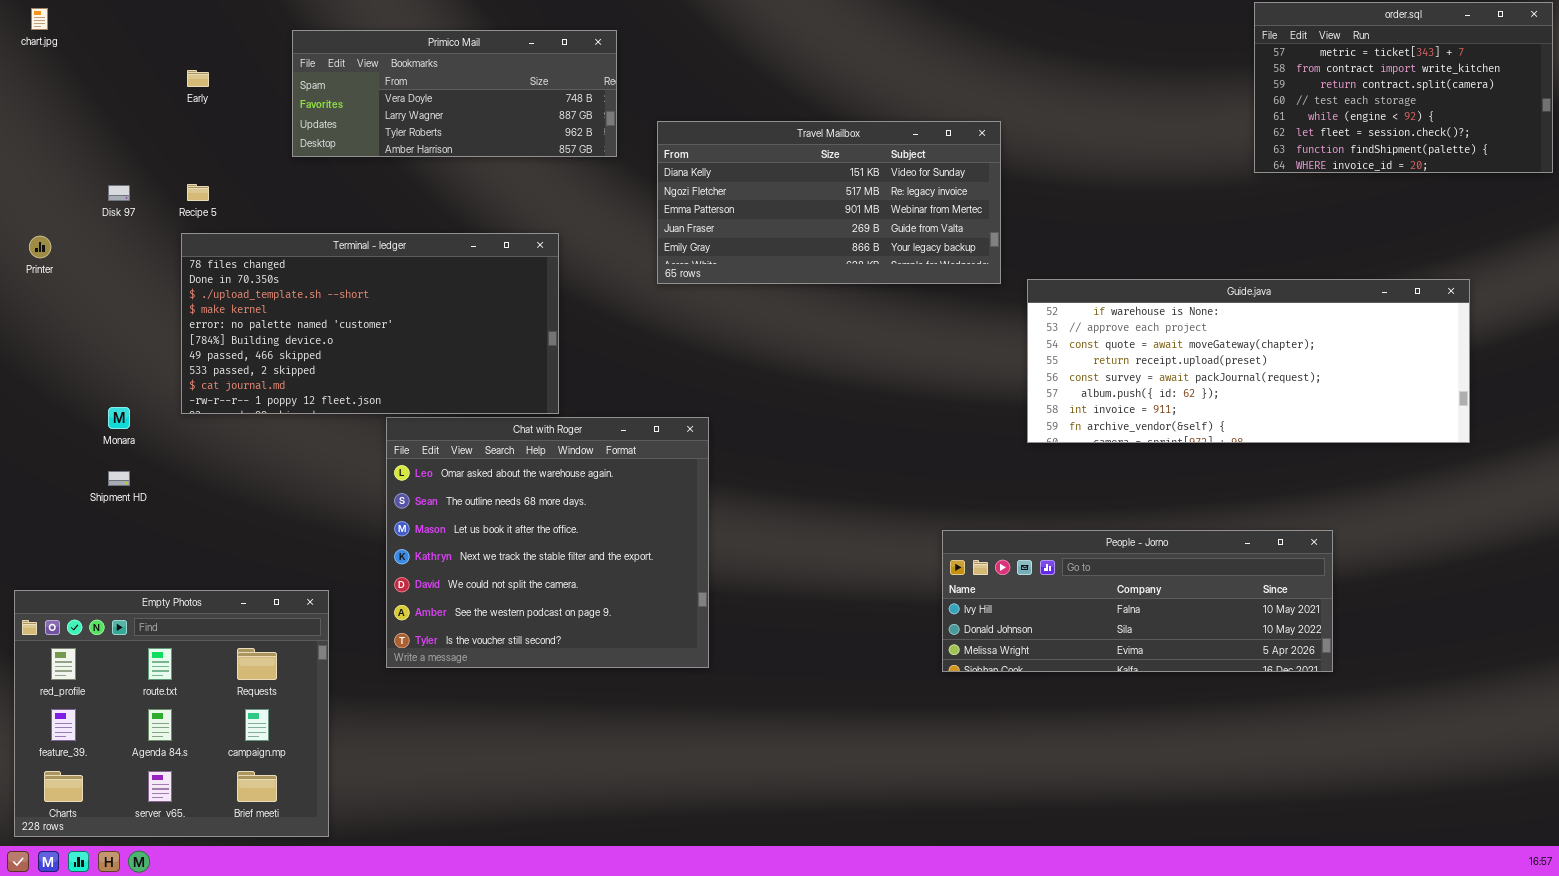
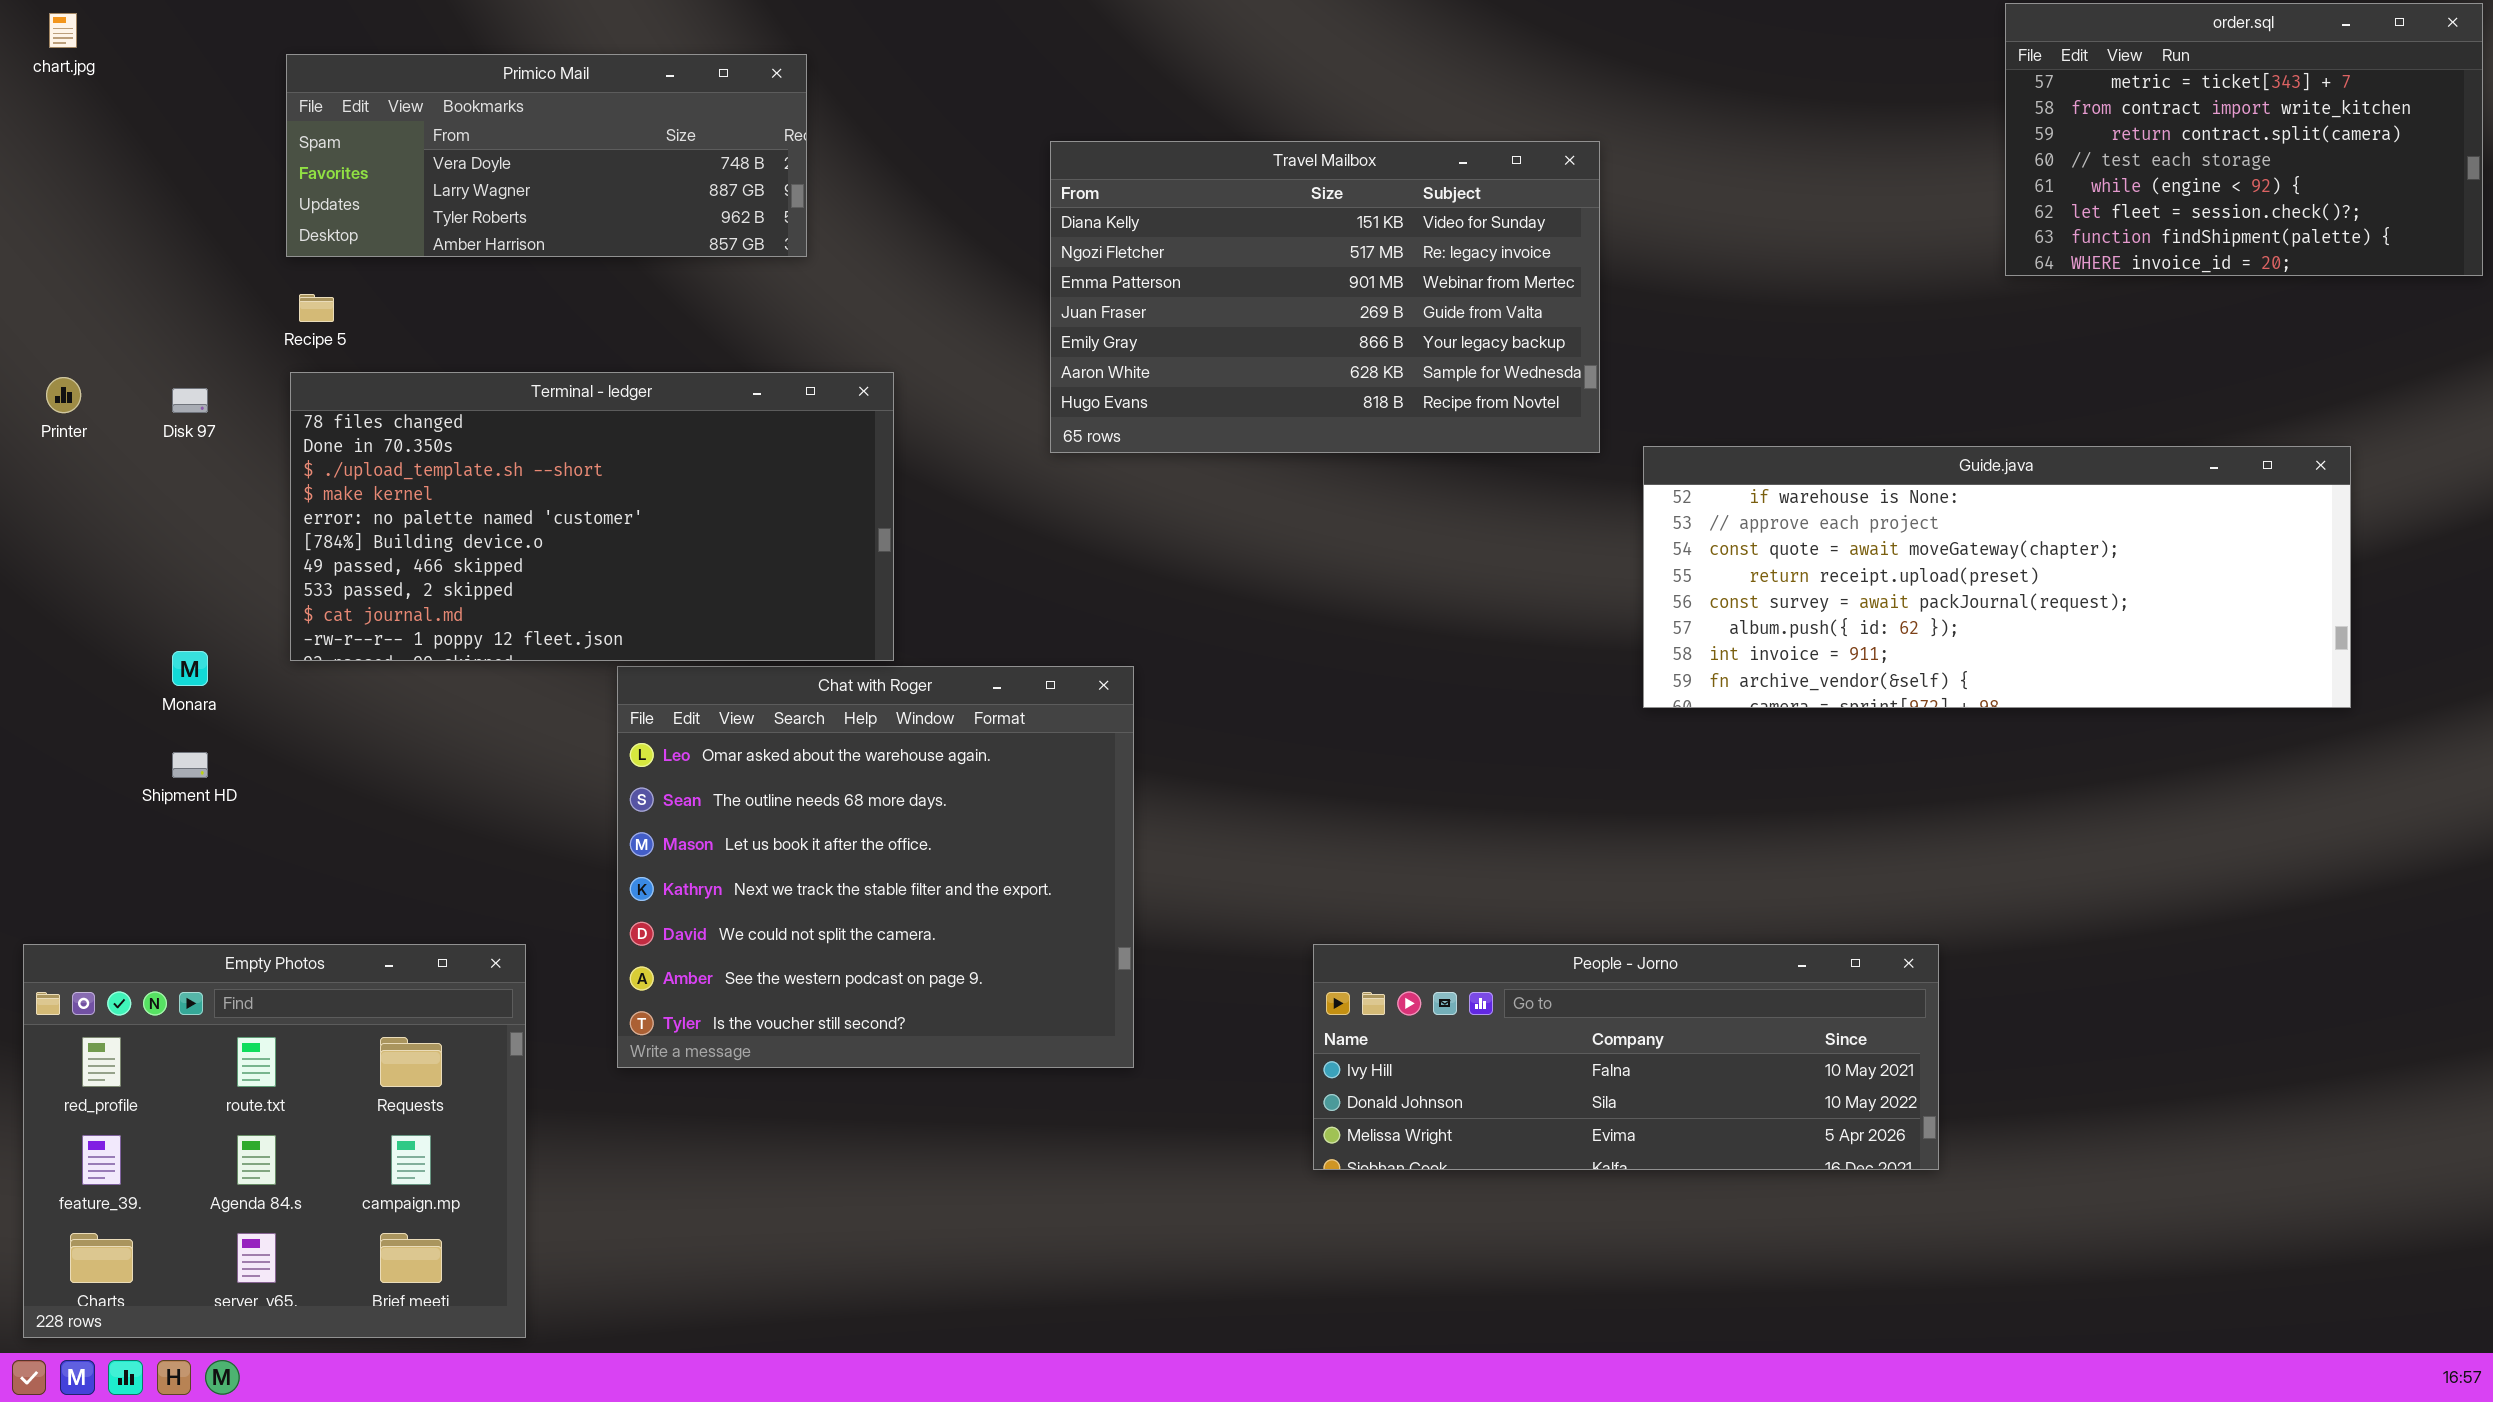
Primico Mail: [292,30,617,157] -> [286,54,807,257], moved
Travel Mailbox: [657,121,1001,284] -> [1050,141,1600,453], resized
Disk 97: [108,185,130,201] -> [172,388,208,413], moved
People - Jorno: [942,530,1333,672] -> [1313,944,1939,1170], moved

